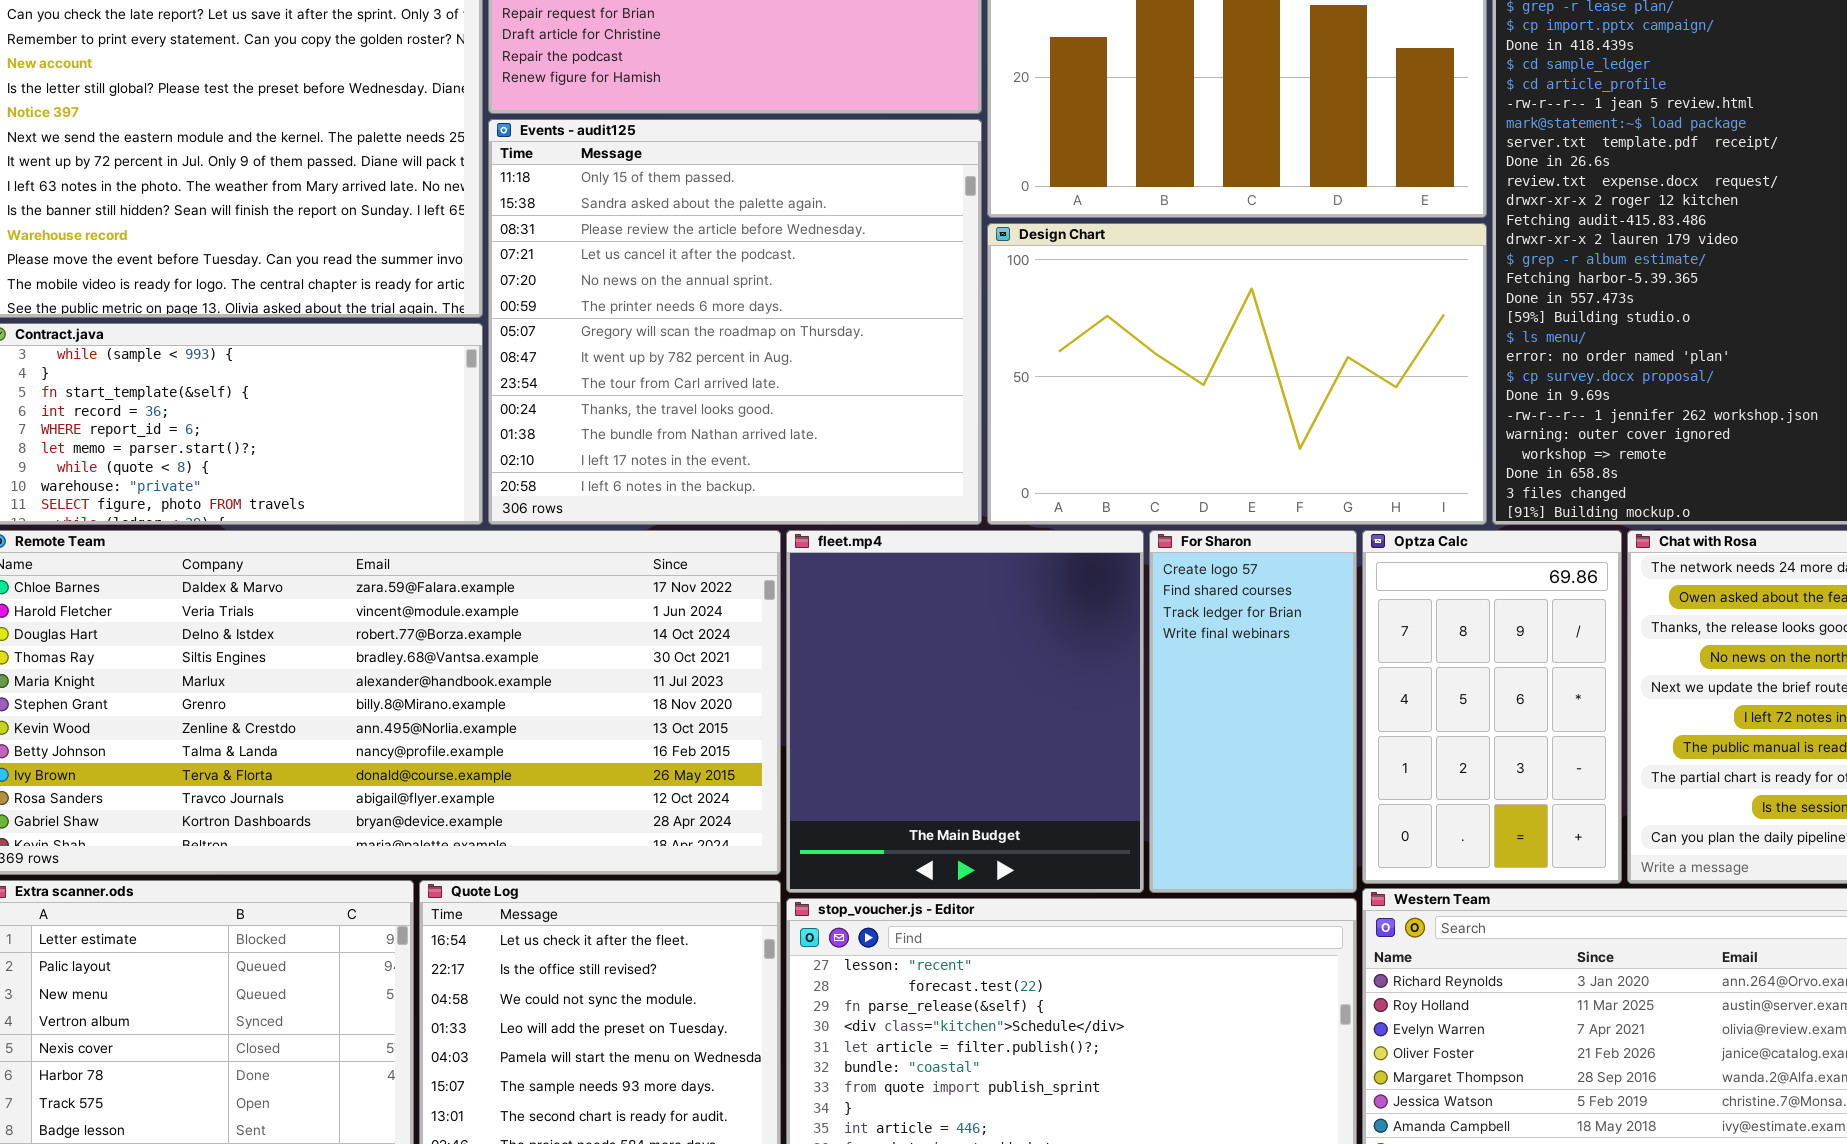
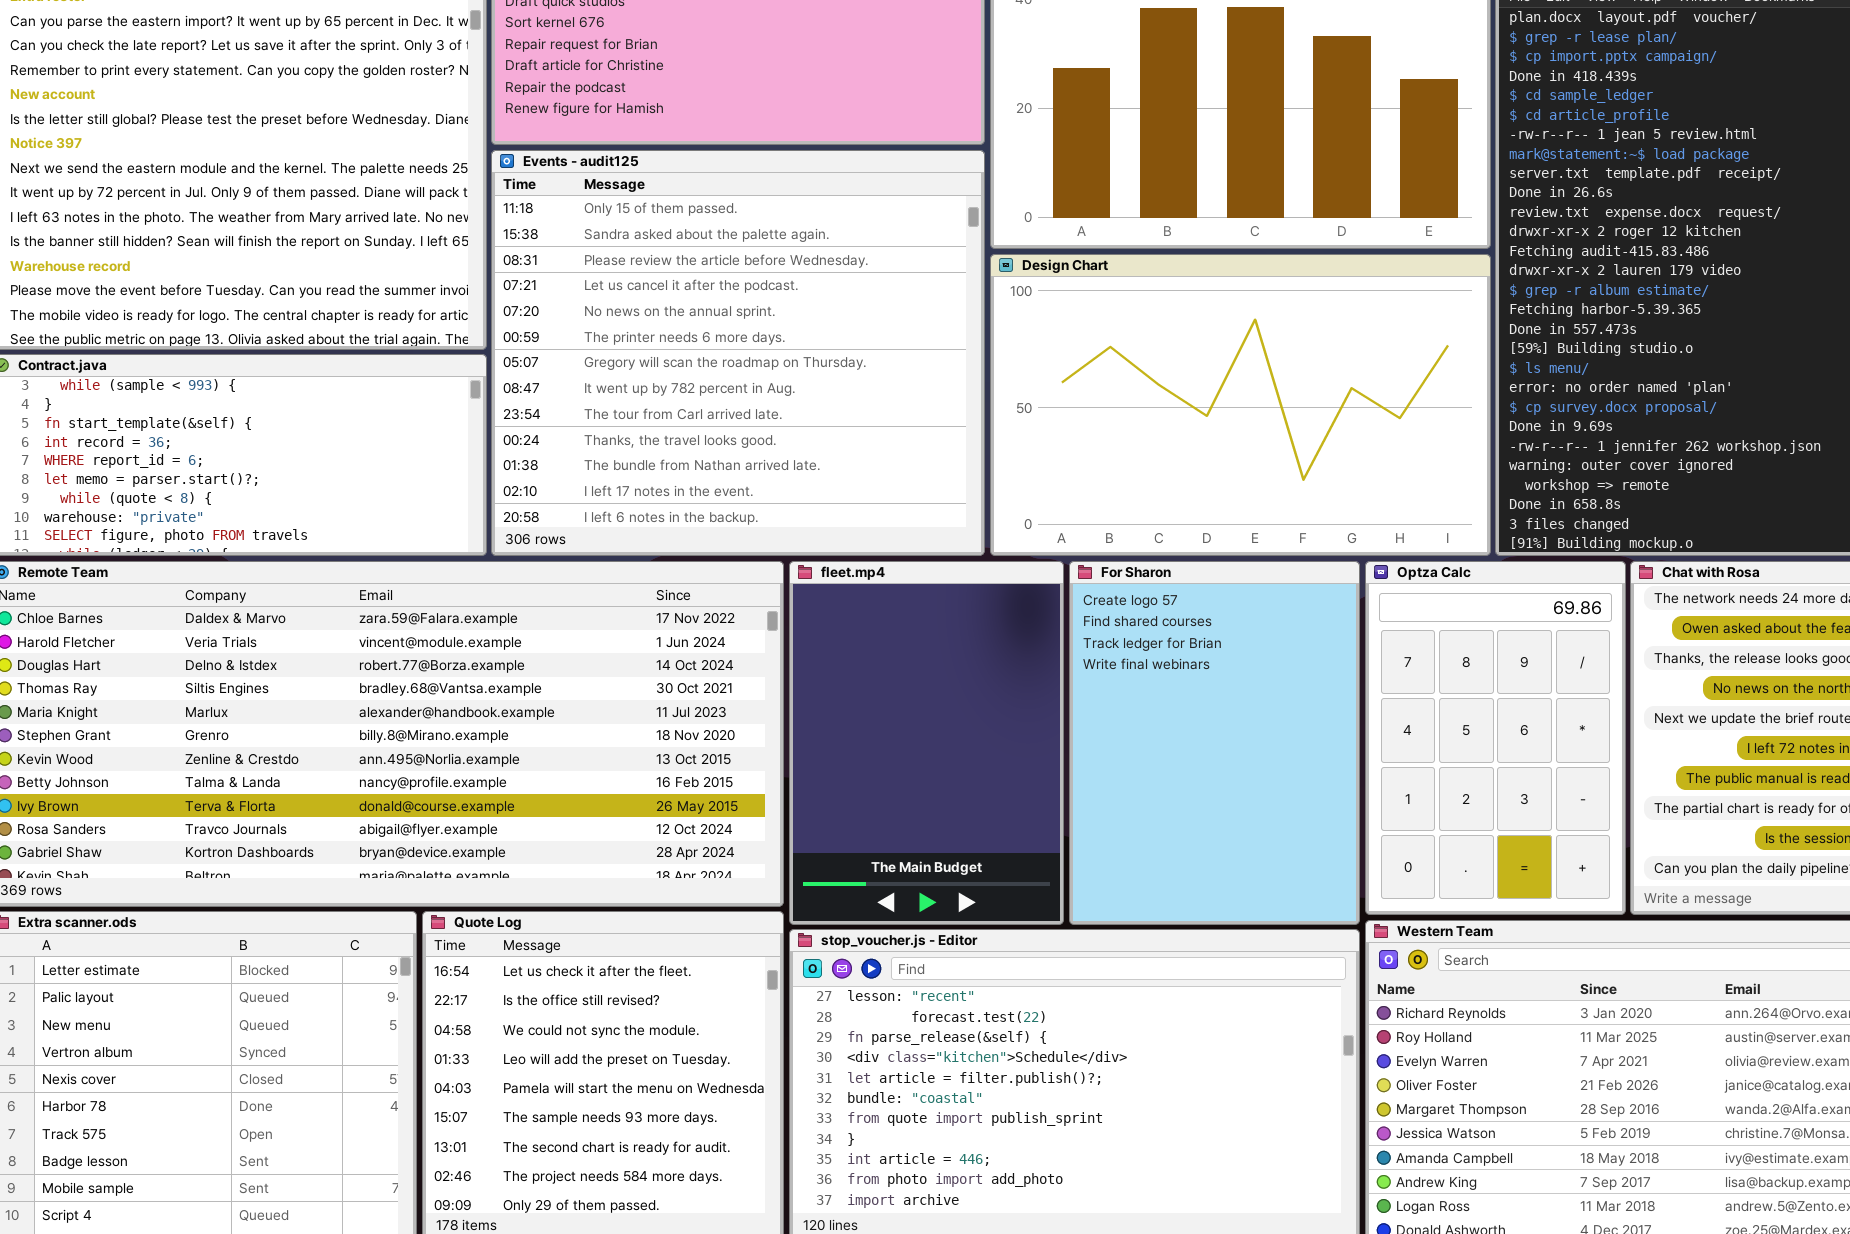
fleet.mp4: [786,530,1144,893] -> [789,561,1064,925], resized
For Sharon: [1149,530,1357,893] -> [1069,561,1360,925], resized

